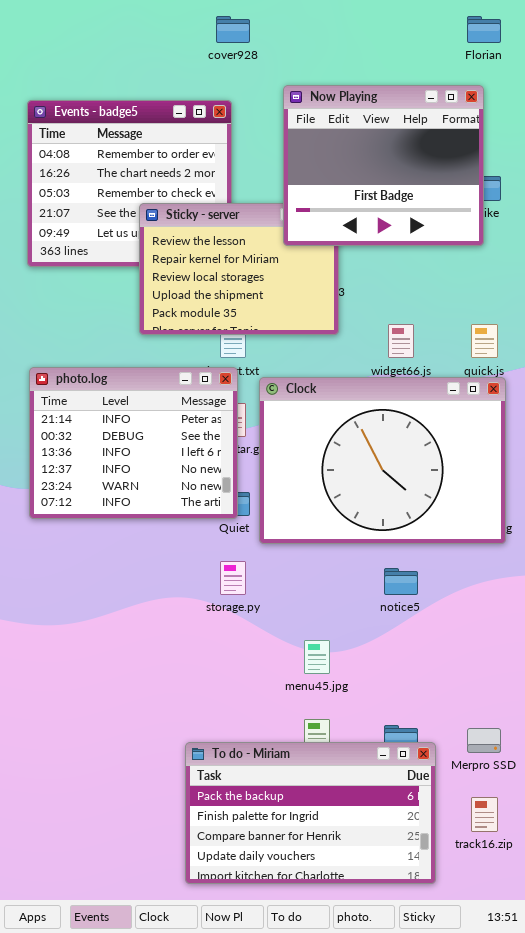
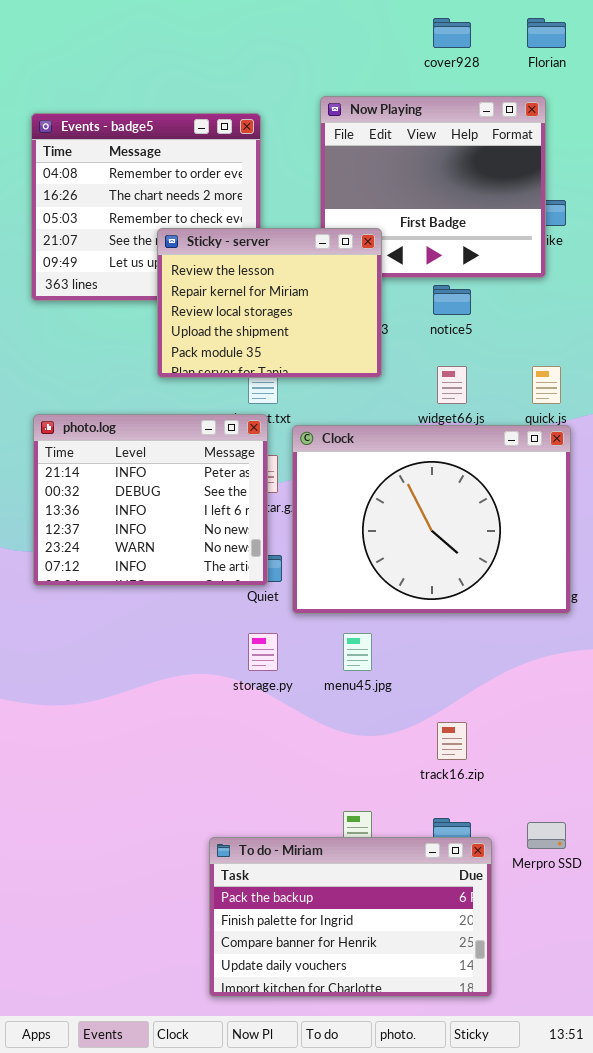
cover928: [216,16,250,43] -> [433,18,471,48], moved
Sticky - server: [139,203,339,335] -> [157,228,382,378], raised
notice5: [384,568,418,595] -> [433,285,471,315], moved
menu45.jpg: [304,640,330,674] -> [343,633,372,671], moved
track16.zip: [471,797,498,832] -> [437,722,467,760], moved

